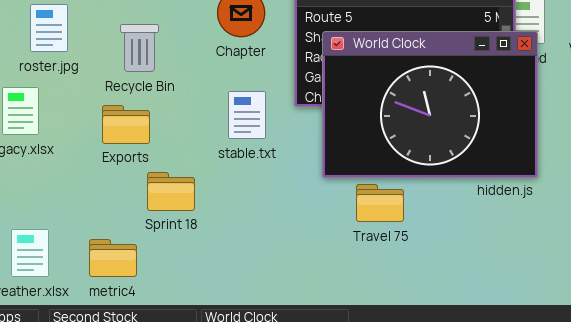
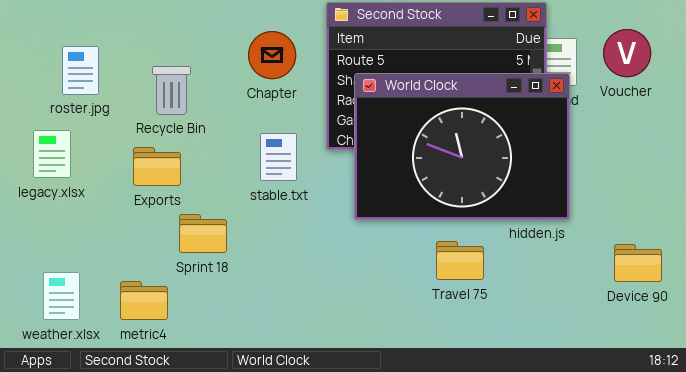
Travel 75: [356,184,404,222] -> [436,241,484,280], moved

